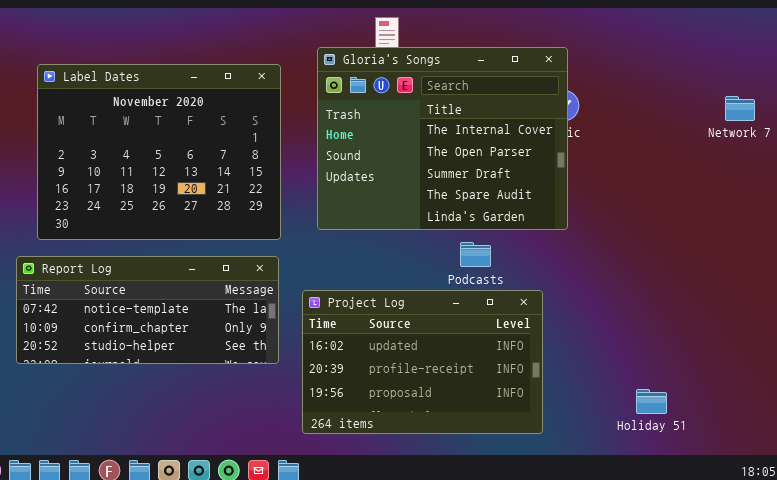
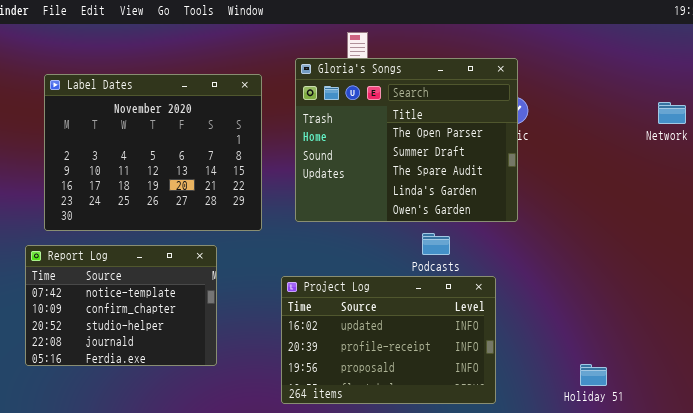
Gloria's Songs: [317,47,568,230] -> [295,58,518,222], scrolled down 1 row
Report Log: [16,256,279,364] -> [25,245,217,366], resized

